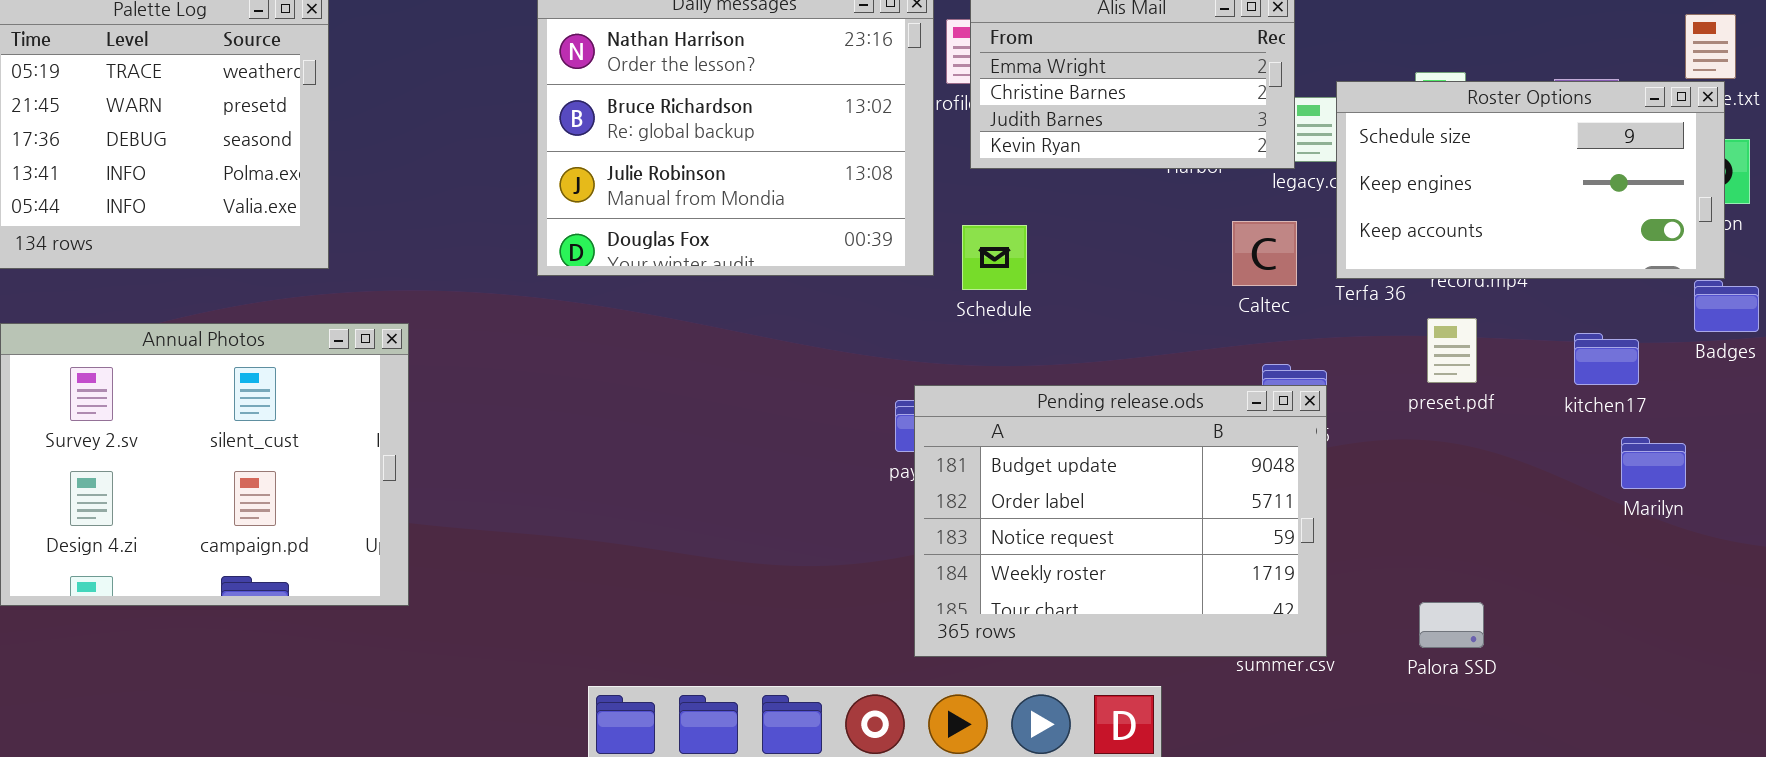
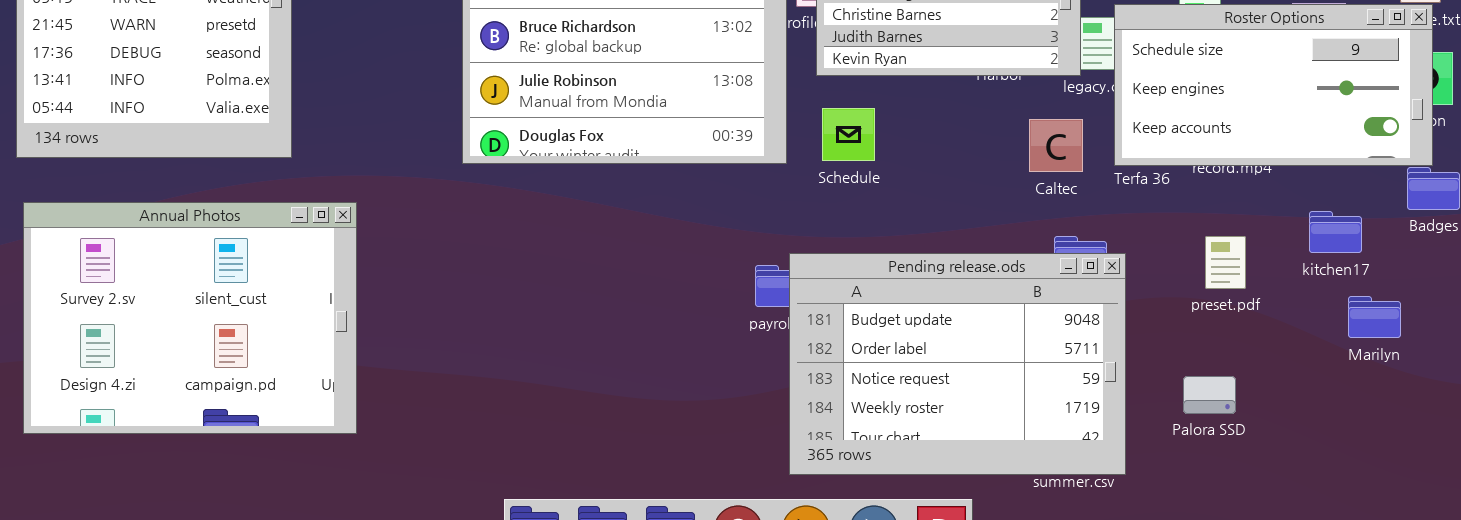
Schedule: [962,225,1027,290] -> [822,108,875,161], moved
preset.pdf: [1427,318,1477,383] -> [1205,236,1246,289], moved
Pending release.ods: [914,385,1327,657] -> [789,253,1126,475], moved
Palora SSD: [1419,602,1484,648] -> [1183,376,1236,414], moved

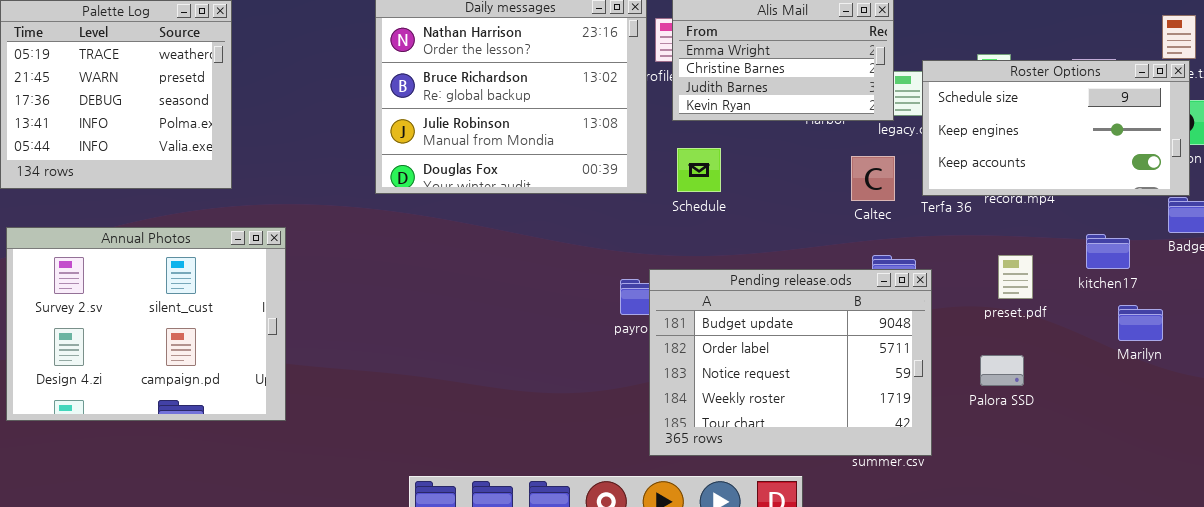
Palora SSD: [1183,376,1236,414] -> [980,355,1024,386], moved

